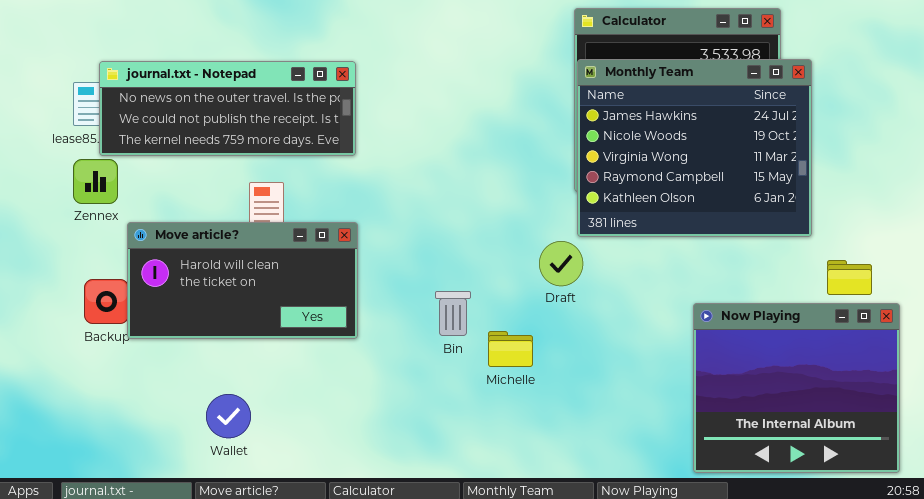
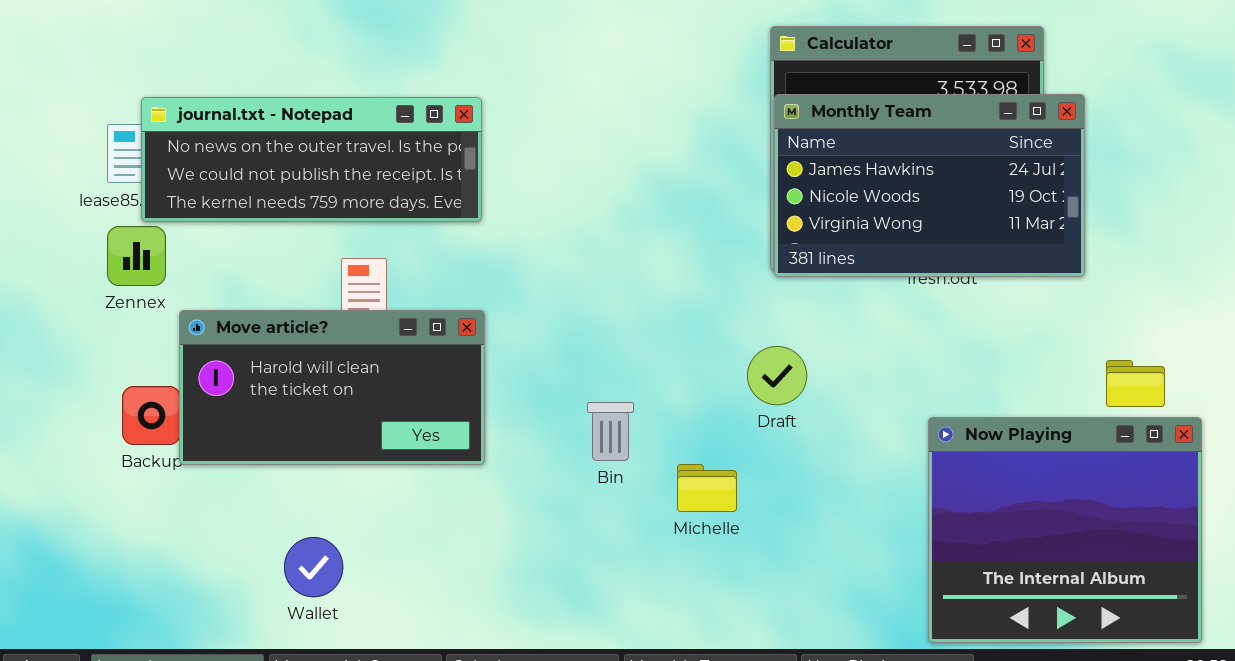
Monthly Team: [577,59,812,237] -> [774,94,1085,277], resized
Draft: [539,241,583,286] -> [747,346,807,405], moved
Michelle: [488,331,533,367] -> [677,464,737,512], moved

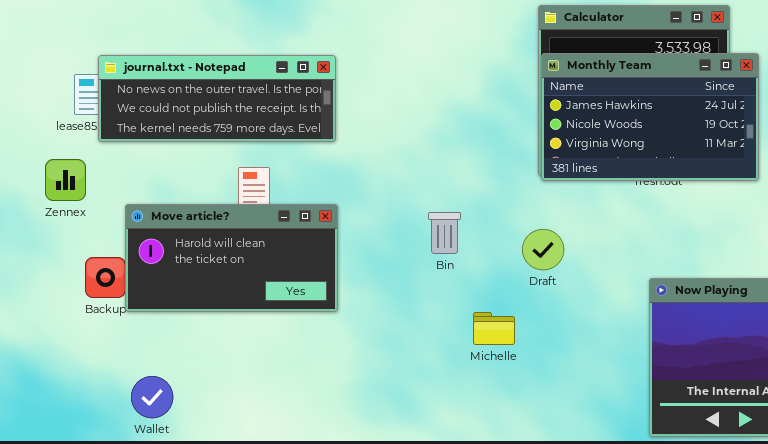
Zennex: [107,226,166,286] -> [45,159,86,201], moved
Bin: [587,402,634,461] -> [428,212,461,254], moved
Wallet: [284,537,343,597] -> [131,376,173,418], moved

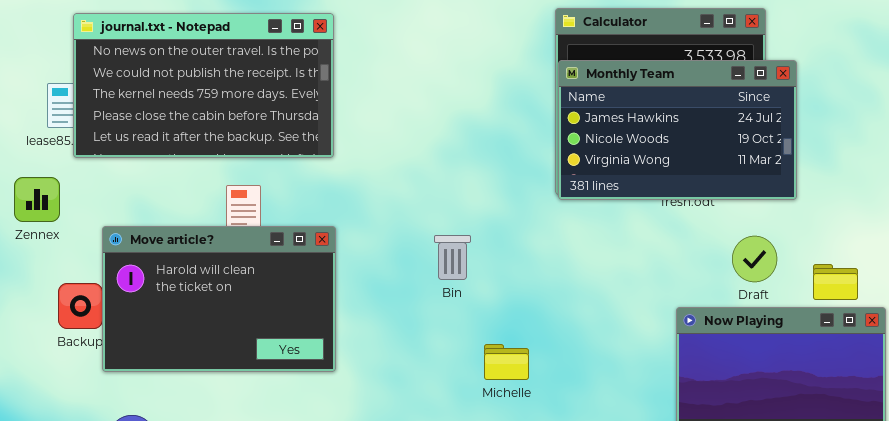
journal.txt - Notepad: [98,55,336,142] -> [73,13,334,158], resized
Move article?: [125,204,338,312] -> [102,226,336,372], resized
Draft: [522,229,564,270] -> [732,236,777,282], moved

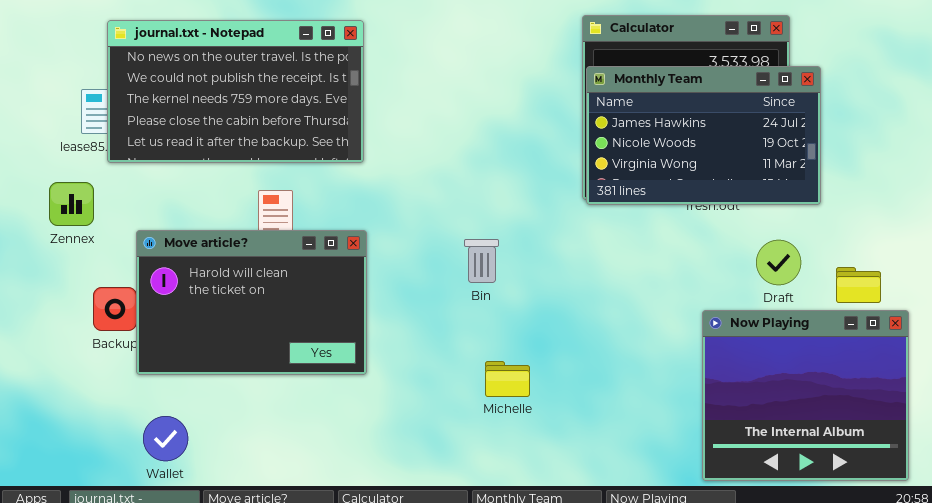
Michelle: [484,344,529,380] -> [485,361,530,397], moved

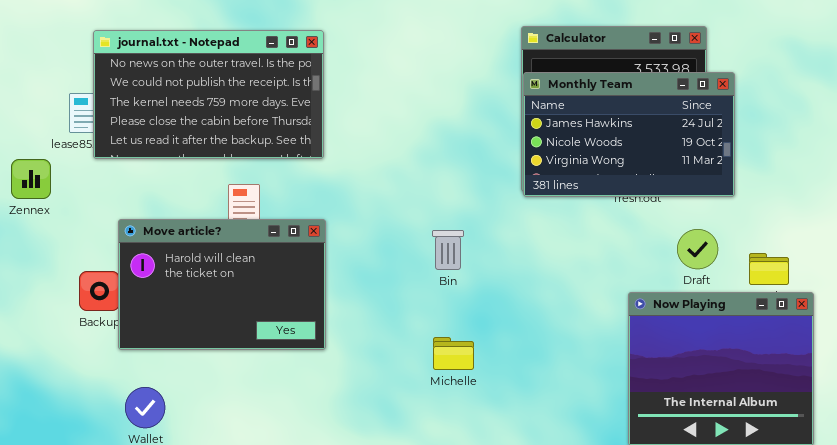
Zennex: [49,182,94,226] -> [11,159,51,199], moved
Bin: [464,239,499,283] -> [432,230,464,270], moved

